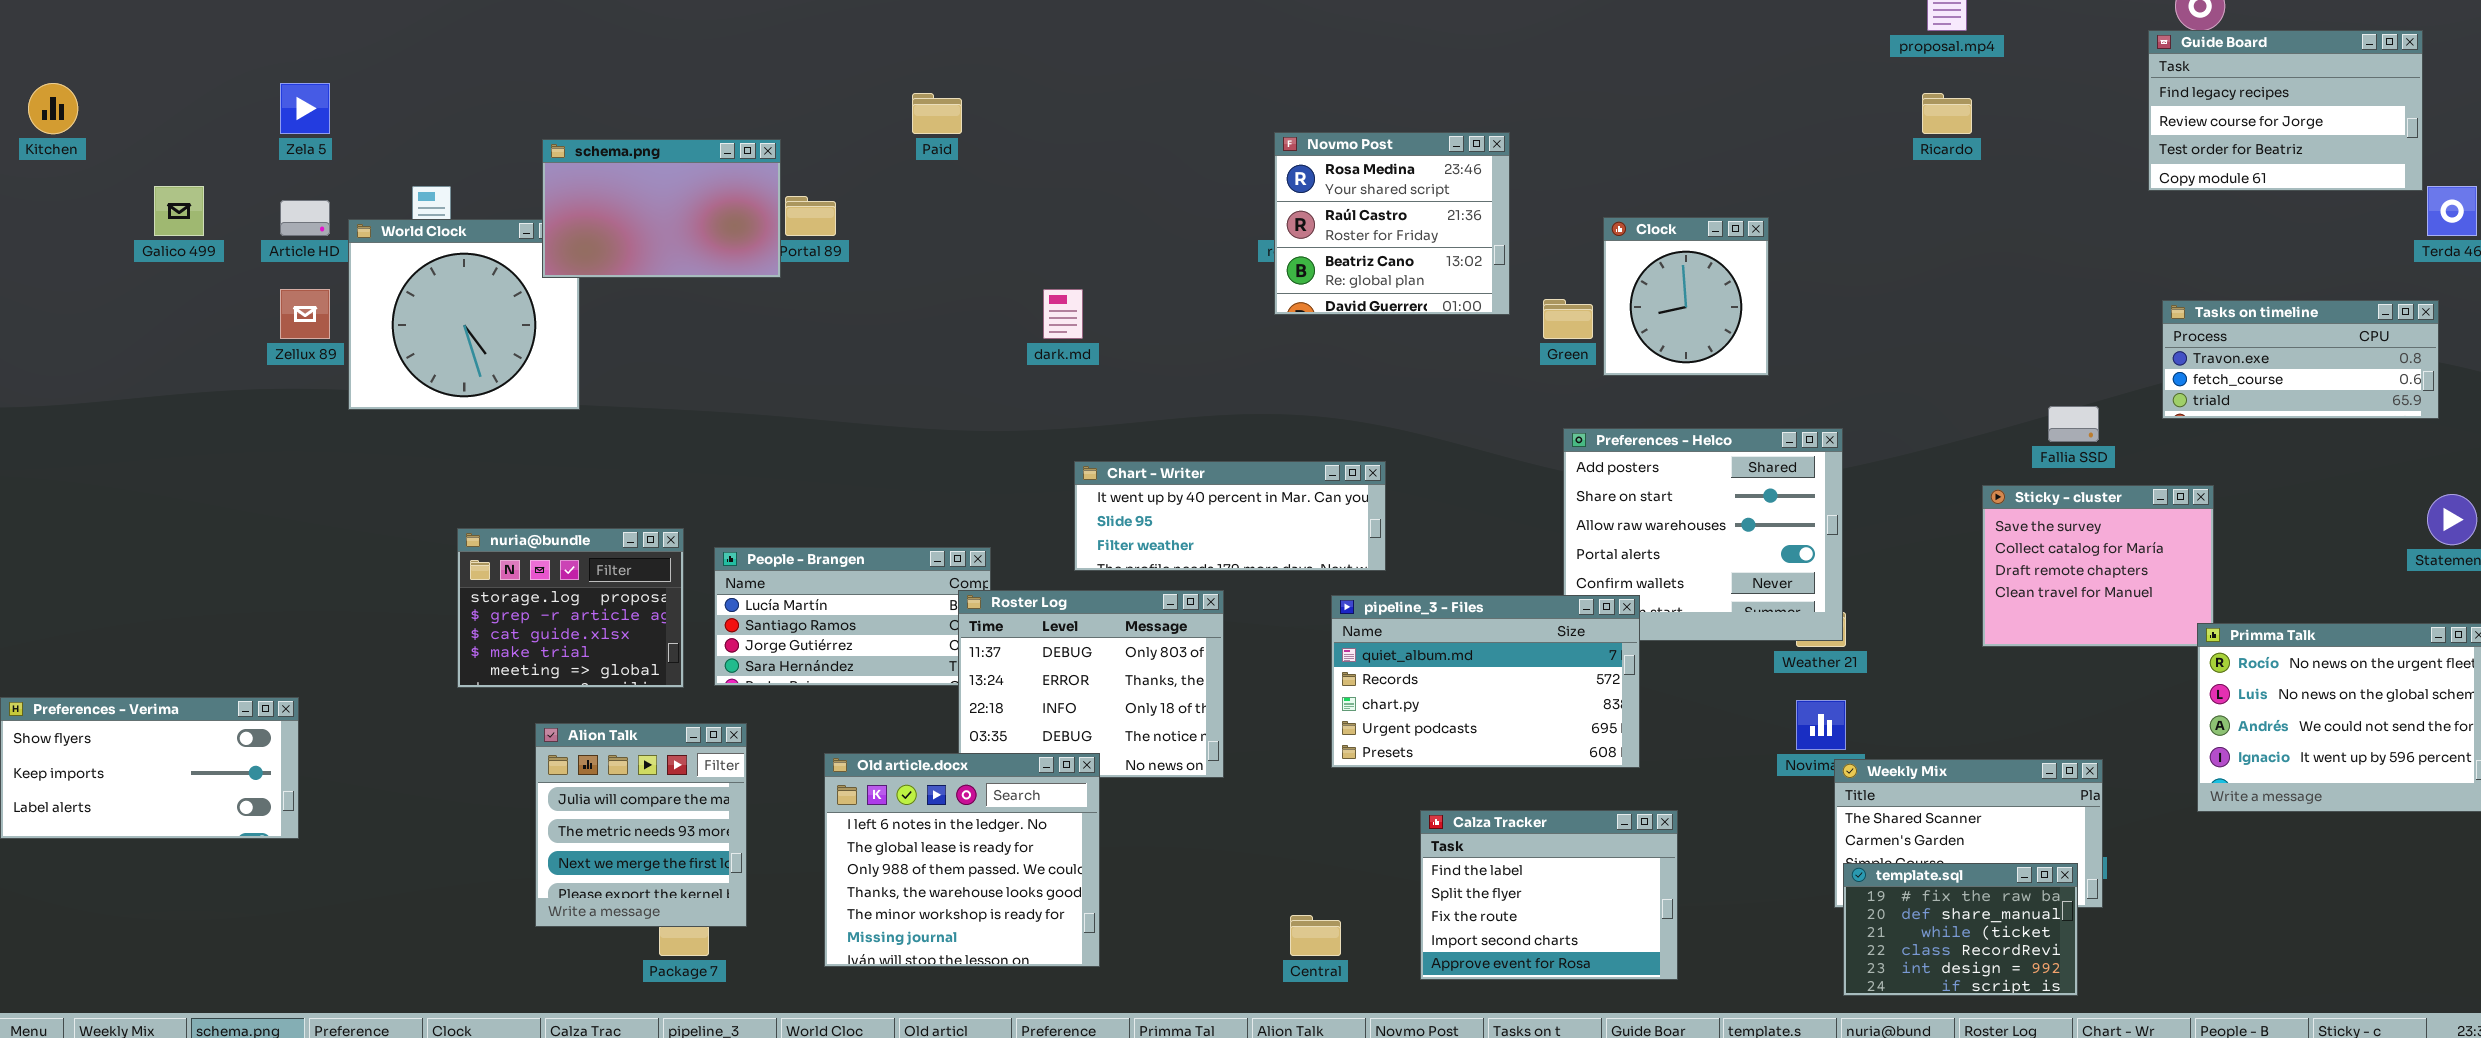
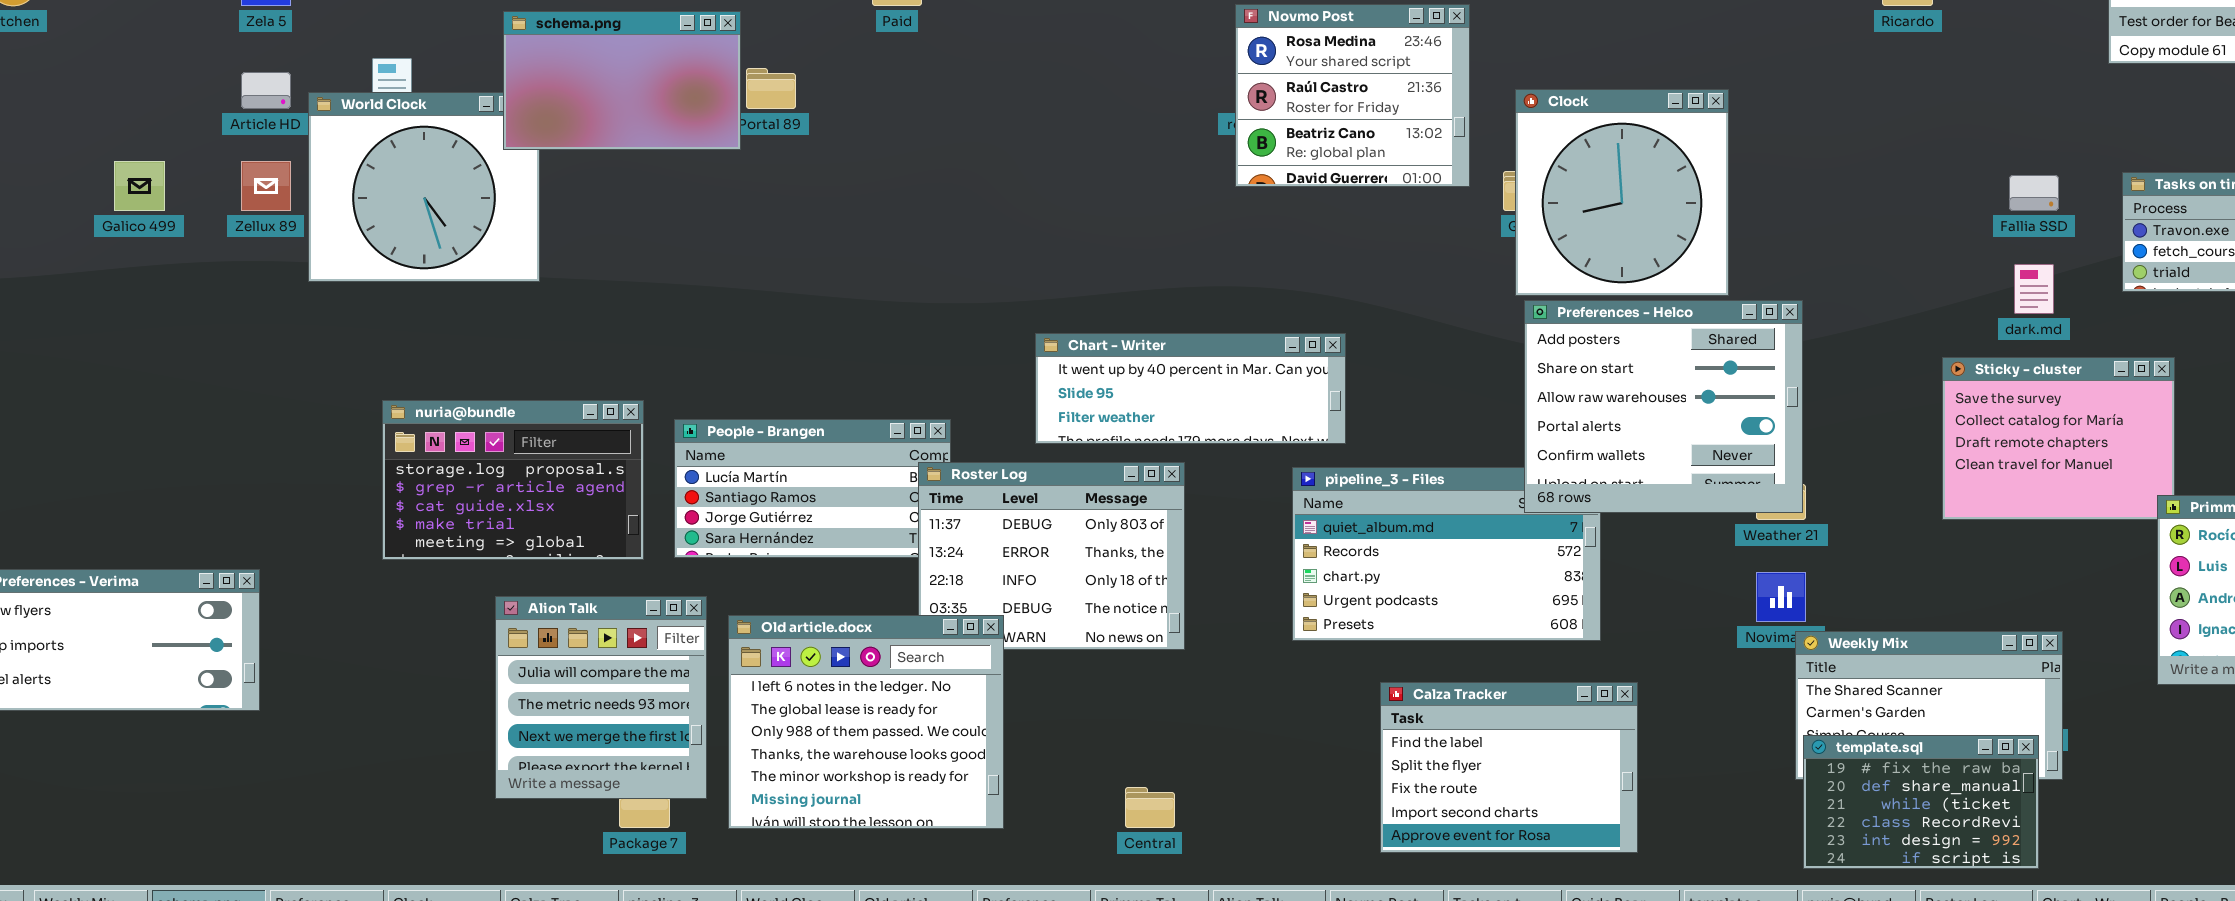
Galico 499: [154,186,204,236] -> [114,161,165,211], moved
Clock: [1603,217,1769,376] -> [1515,89,1729,296], resized
dark.md: [1043,289,1083,339] -> [2014,264,2054,314], moved
Fallia SSD: [2048,406,2099,442] -> [2009,175,2059,211], moved
Preferences - Helco: [1563,428,1843,641] -> [1524,300,1803,513], raised
nuria@bundle: [457,528,684,688] -> [382,400,644,560], resized
Old article.docx: [824,753,1100,967] -> [728,615,1004,829], moved
Central: [1290,915,1341,956] -> [1125,787,1175,828], moved

